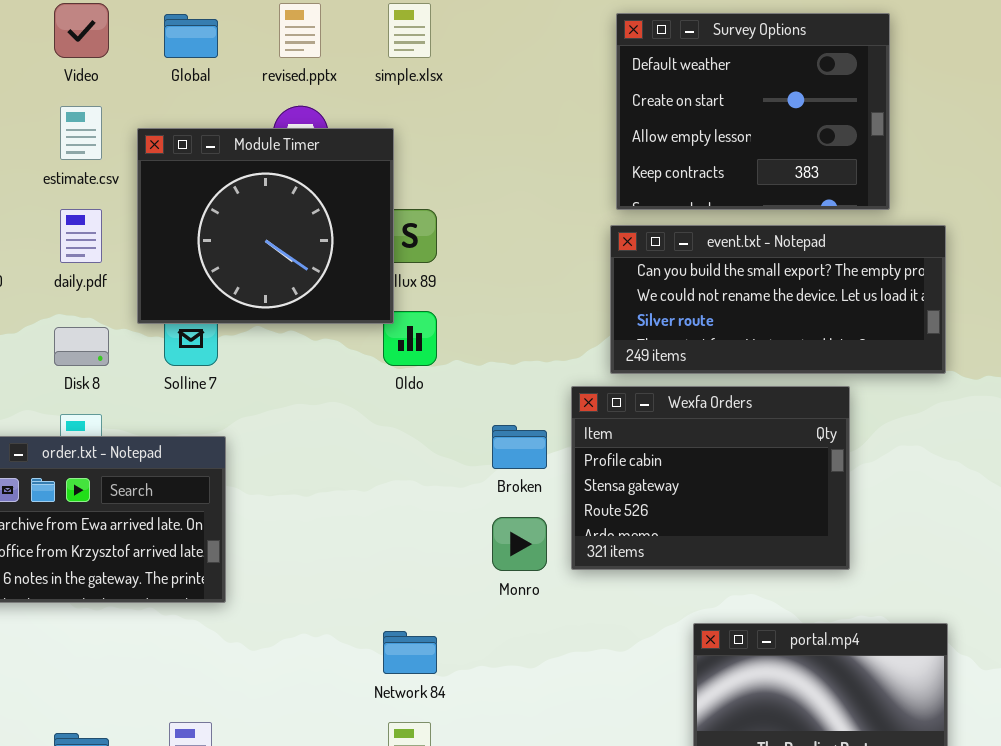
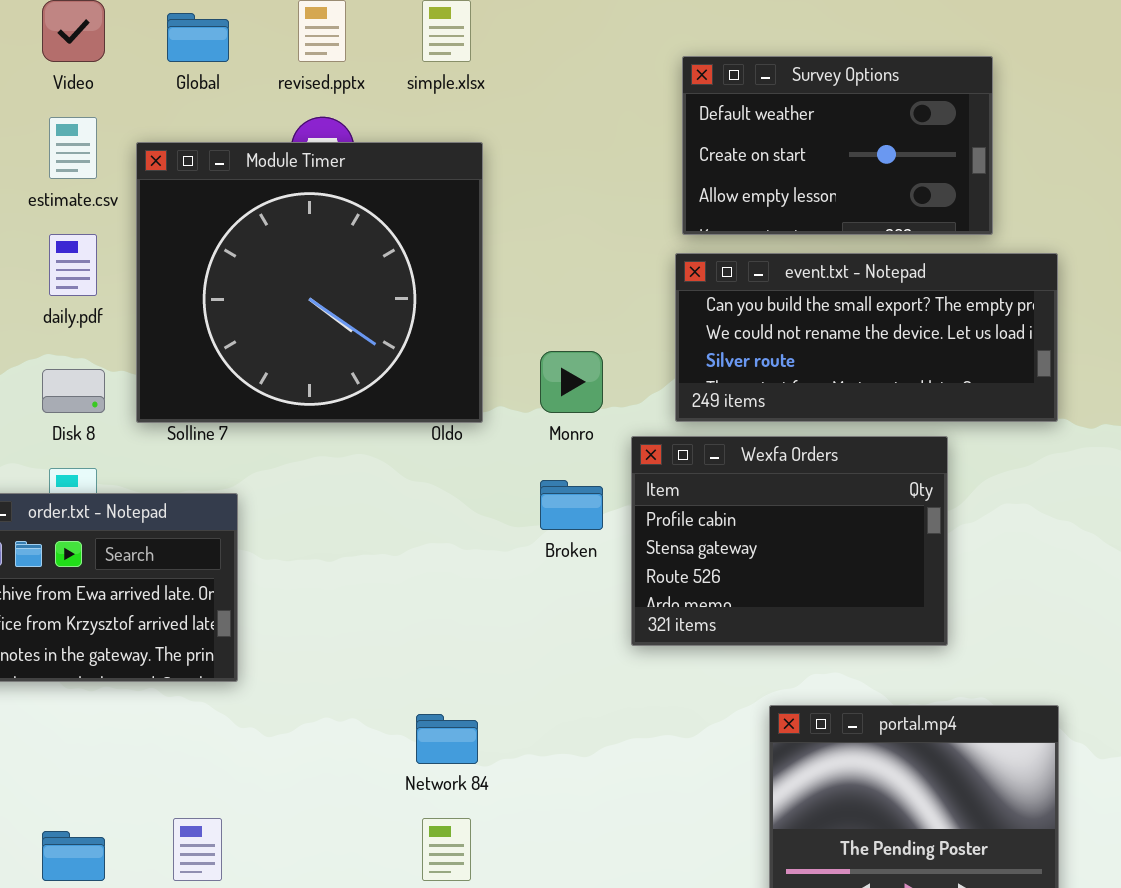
Survey Options: [616,13,890,210] -> [682,56,993,235], resized
Module Timer: [137,128,394,324] -> [136,142,483,423], resized
Monro: [492,517,547,571] -> [540,351,603,413], moved

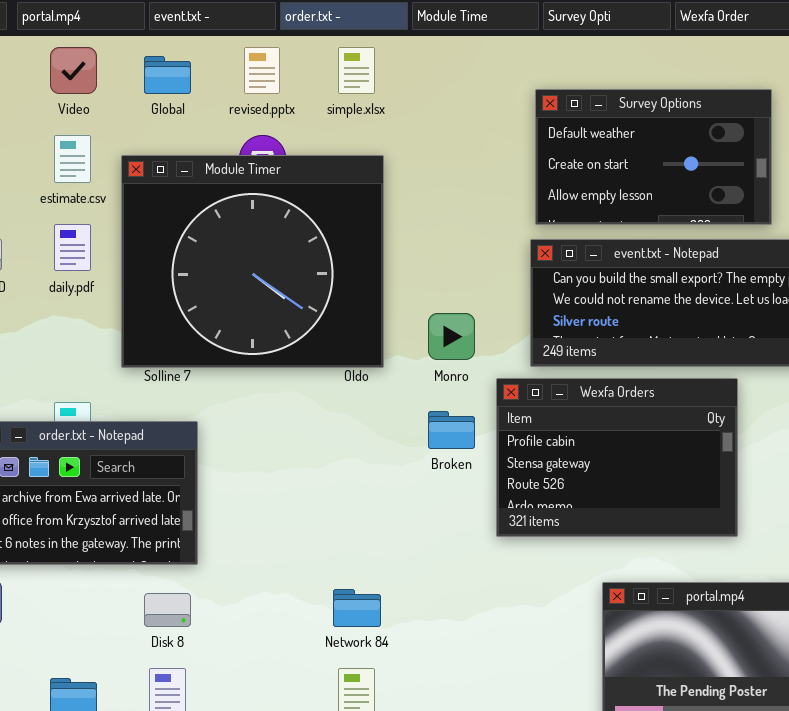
Disk 8: [42,369,105,413] -> [144,593,191,627], moved

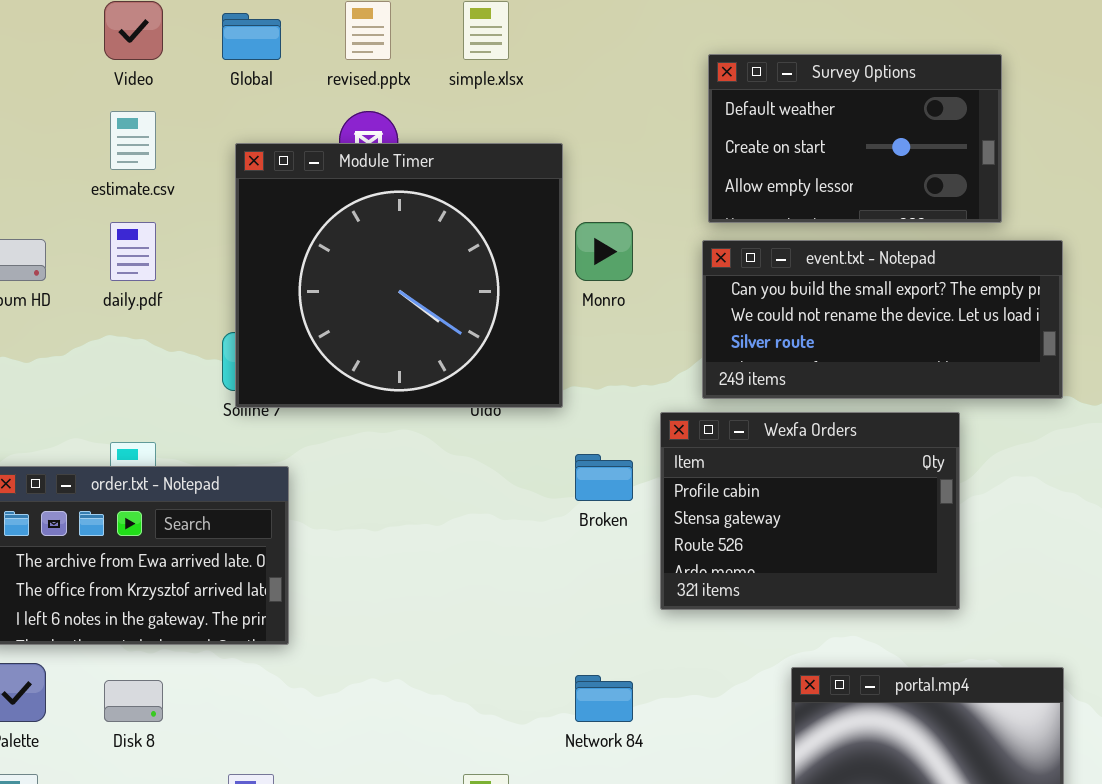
Module Timer: [121,155,384,368] -> [235,143,563,408], moved
Monro: [428,313,475,360] -> [575,222,633,281], moved
Network 84: [333,589,381,627] -> [575,675,633,722], moved
Disk 8: [144,593,191,627] -> [104,680,163,722], moved

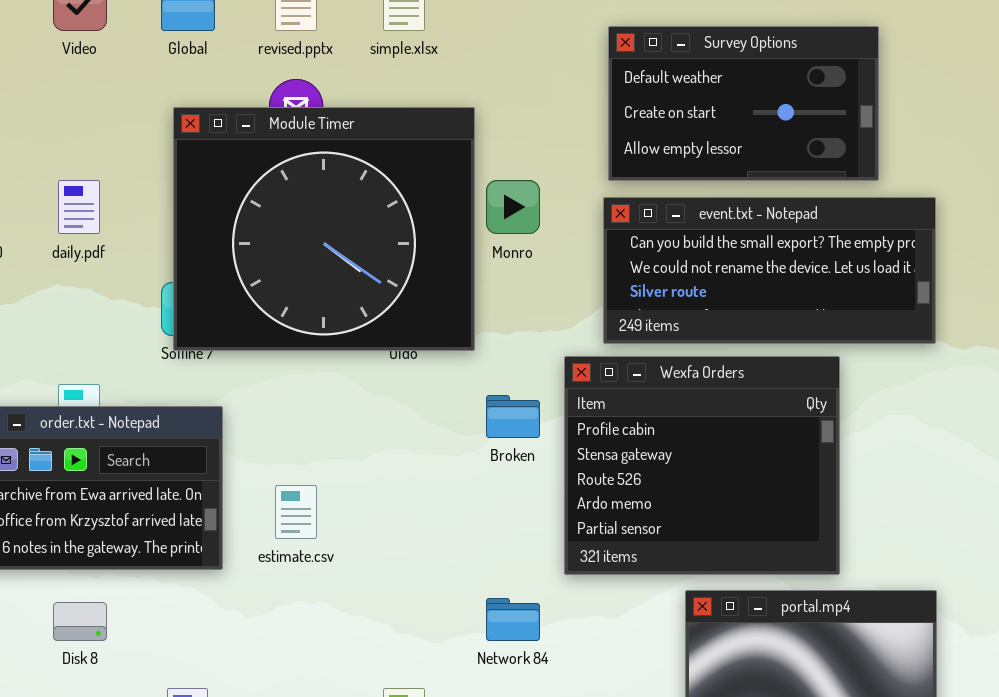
estimate.csv: [110,111,156,170] -> [275,485,317,539], moved
Wexfa Orders: [660,412,960,610] -> [564,356,840,575], resized

